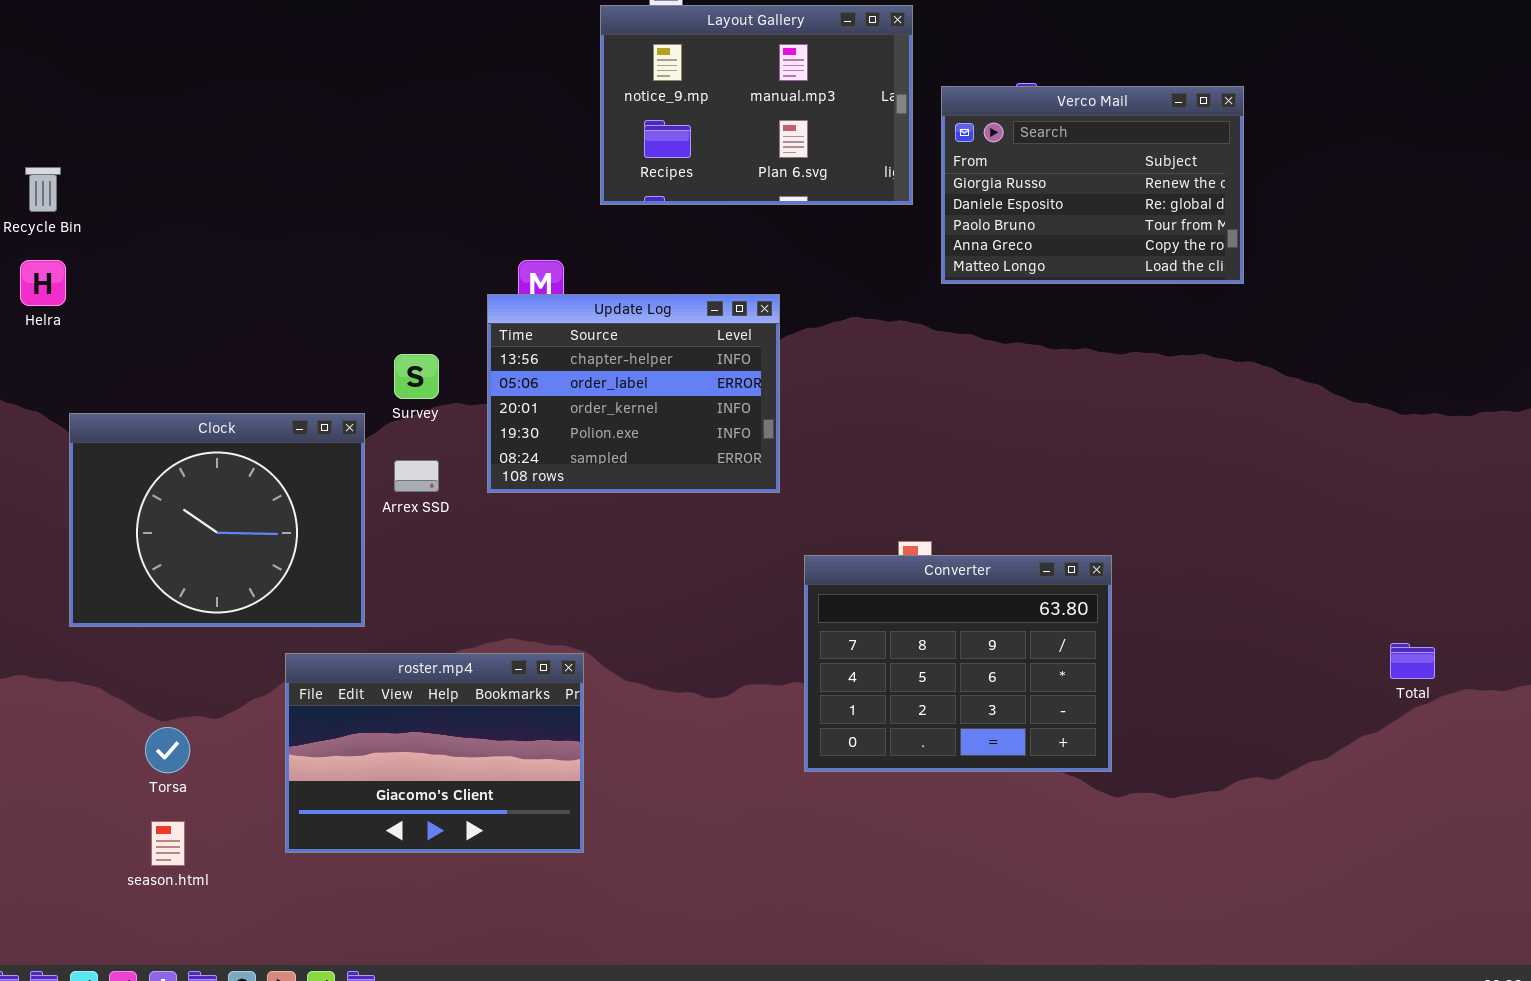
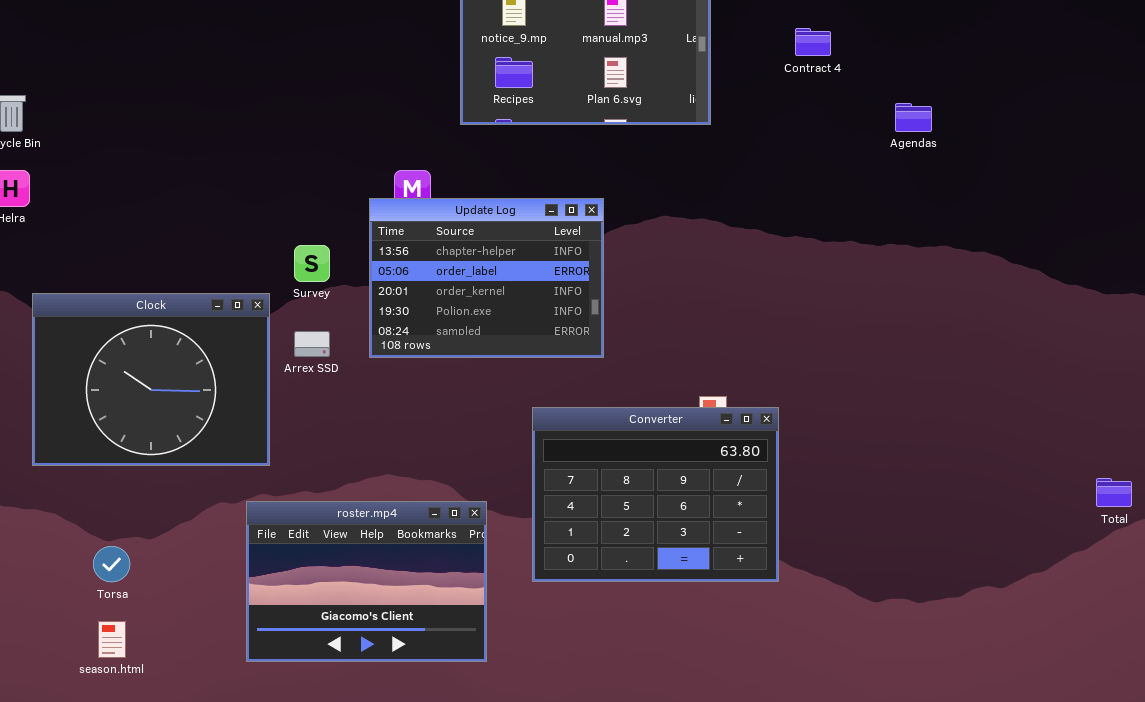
Verco Mail: [941,86,1244,284] -> none, closed
Converter: [804,555,1112,772] -> [532,407,779,582], moved
roster.mp4: [285,653,584,853] -> [246,501,487,662], moved

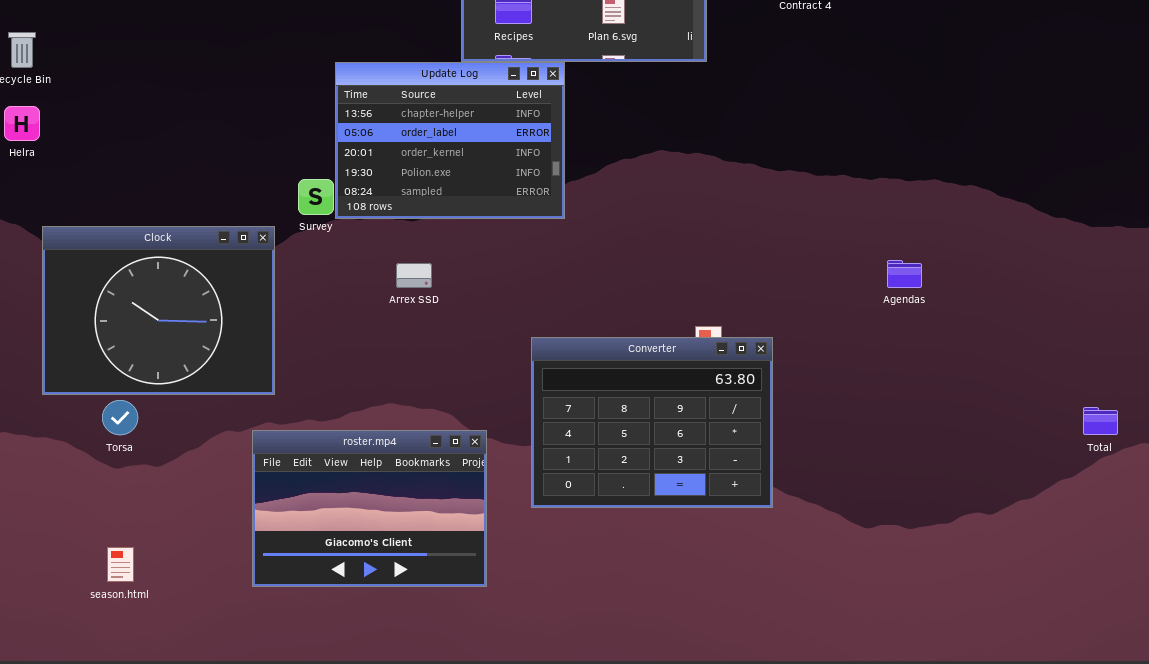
Agendas: [895,103,932,132] -> [887,260,922,288], moved
Update Log: [369,198,604,358] -> [335,62,565,219], moved
Arrex SSD: [294,331,330,357] -> [396,263,432,288], moved
Torsa: [93,546,130,582] -> [102,400,138,435], moved

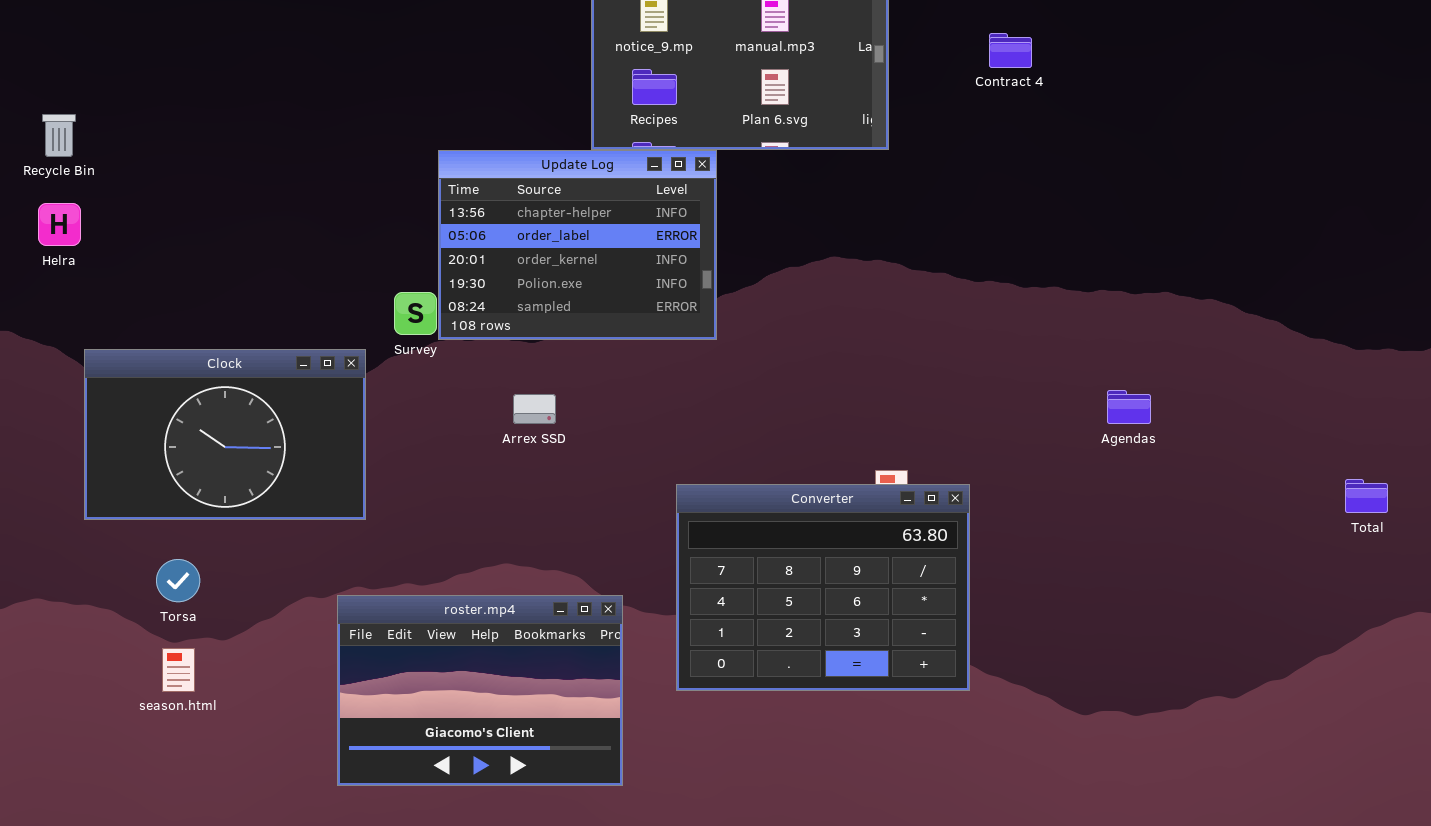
Clock: [42,226,275,395] -> [84,349,366,520], resized
Total: [1083,407,1118,435] -> [1345,479,1388,513], moved
season.html: [107,547,134,582] -> [162,648,195,692], moved

